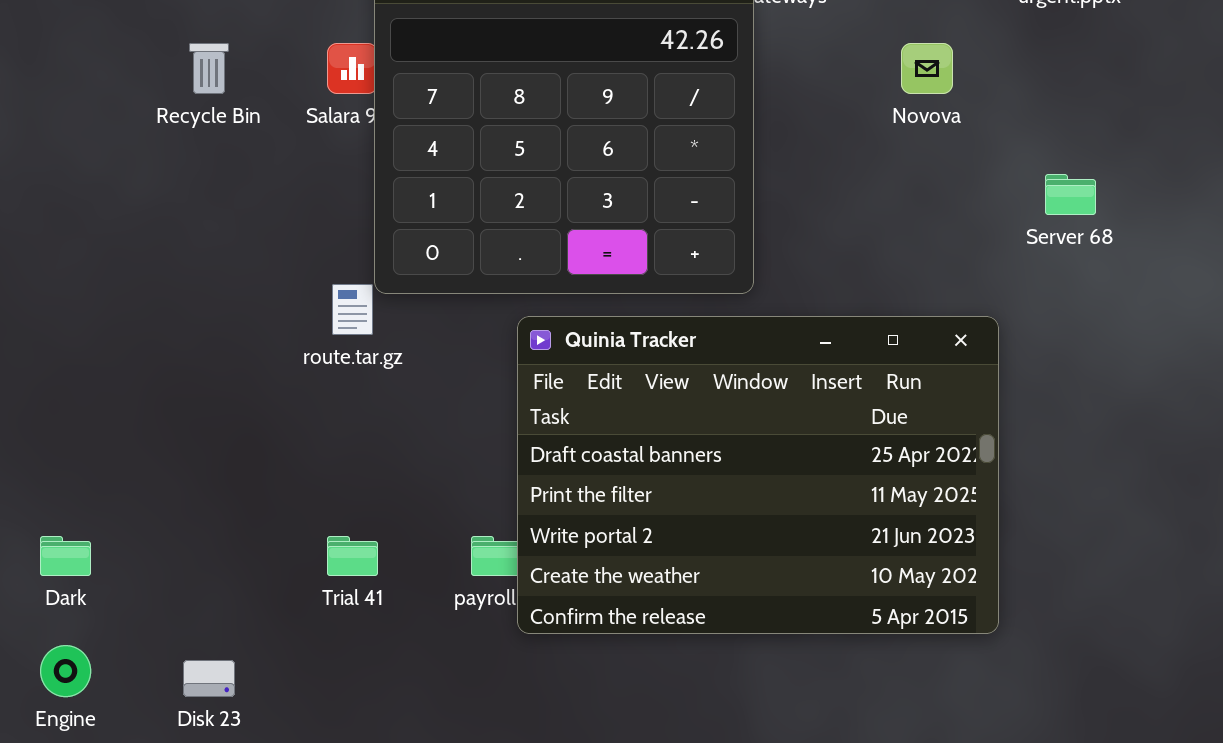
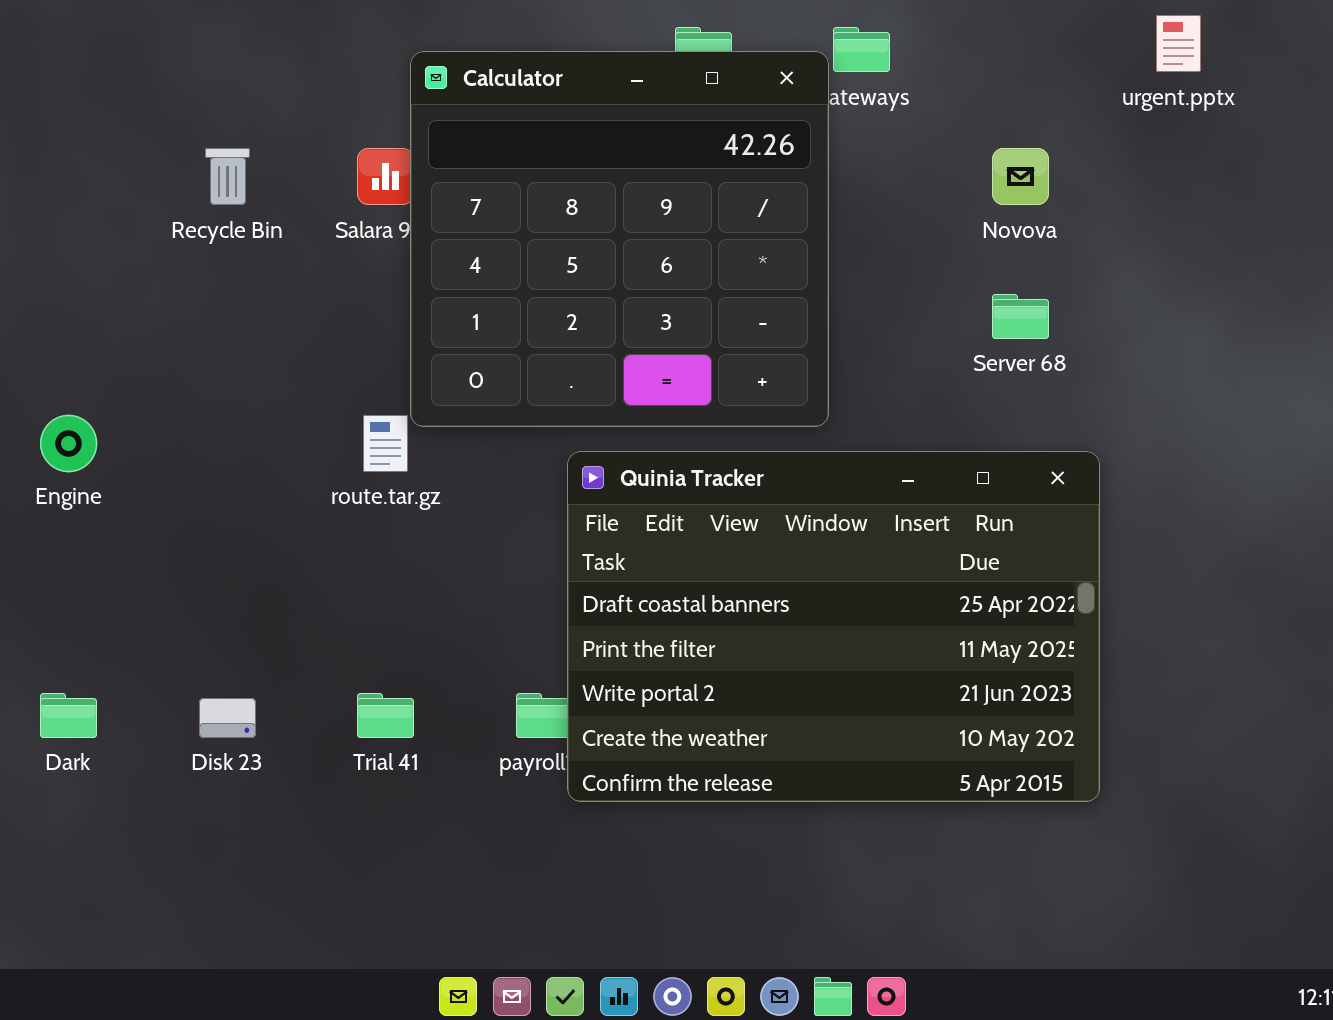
Server 68: [1045,174,1096,215] -> [992,294,1049,339], moved
Engine: [40,645,91,697] -> [40,415,97,472], moved
Disk 23: [183,660,235,697] -> [199,698,256,738], moved

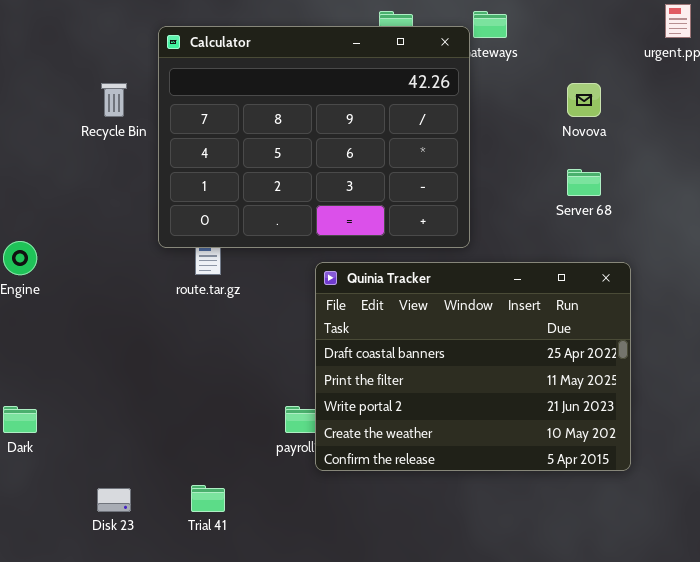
Calculator: [410,51,829,427] -> [158,26,470,248], resized
Trial 41: [357,693,414,738] -> [191,485,225,512], moved
Disk 23: [199,698,256,738] -> [97,488,131,512], moved

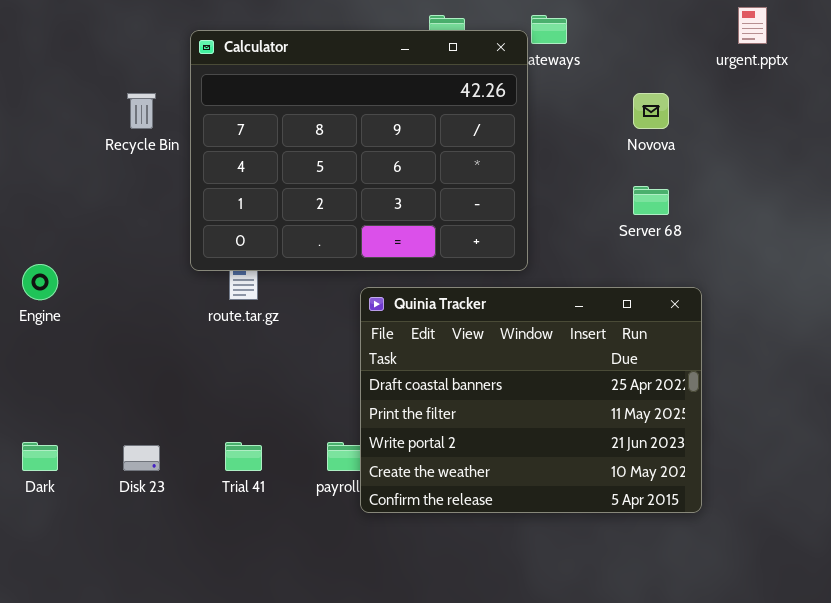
Trial 41: [191,485,225,512] -> [225,442,262,471], moved
Disk 23: [97,488,131,512] -> [123,445,160,471], moved

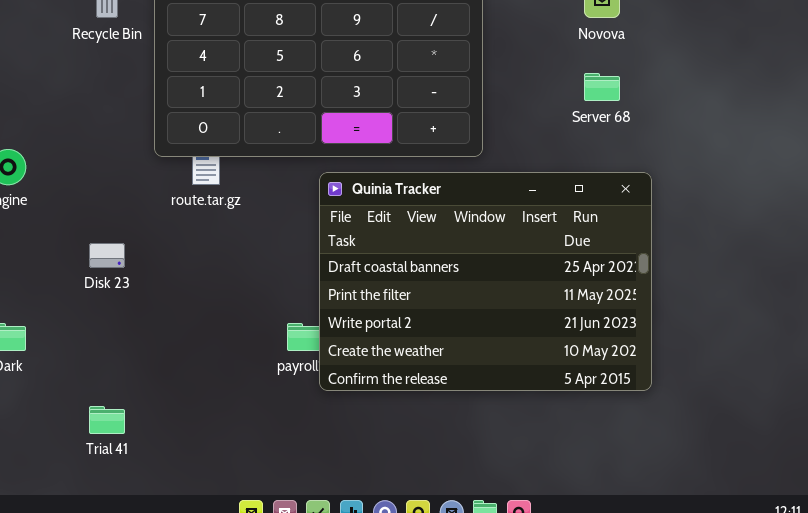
Trial 41: [225,442,262,471] -> [89,406,125,434], moved
Disk 23: [123,445,160,471] -> [89,243,125,268], moved

